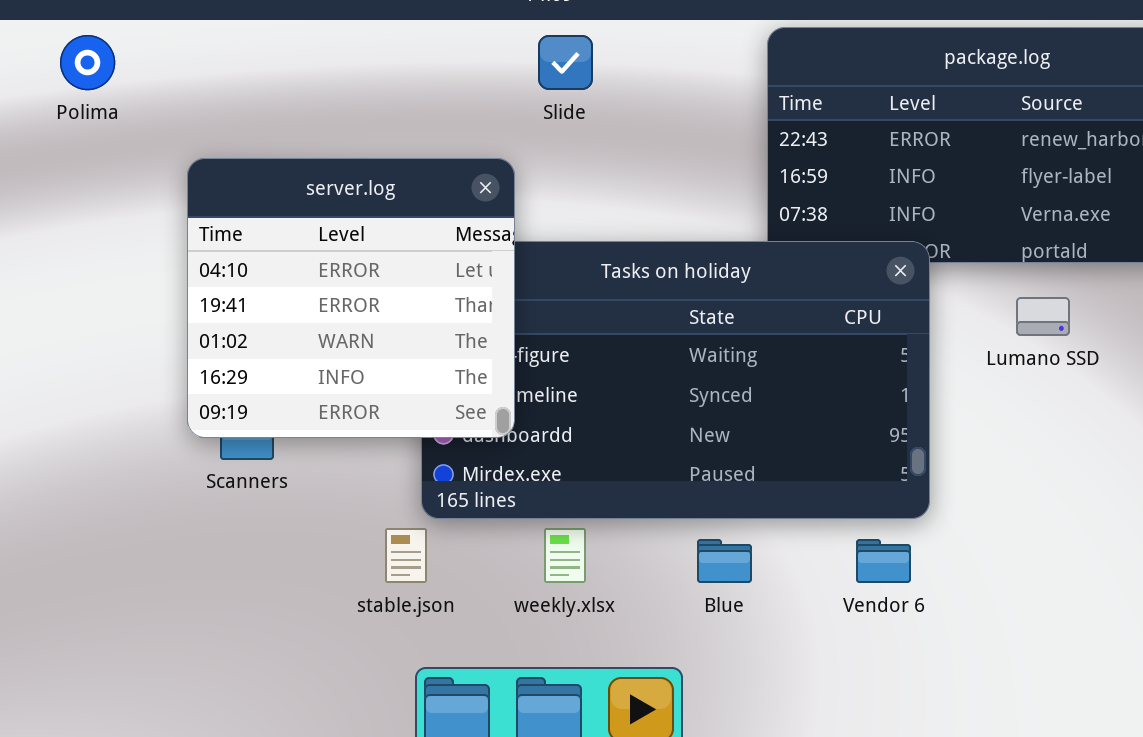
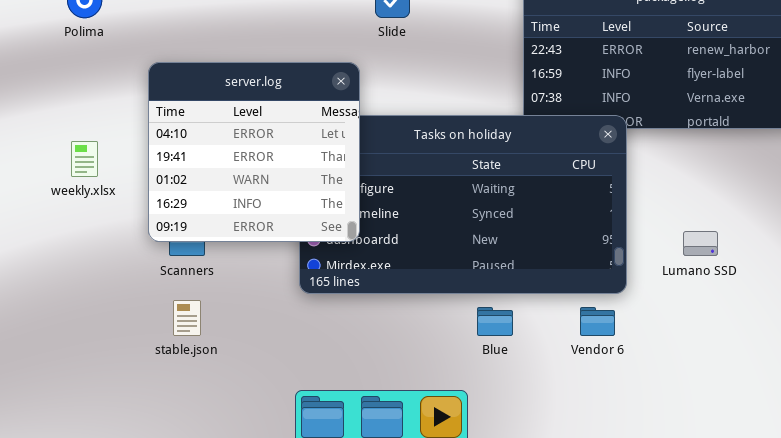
Lumano SSD: [1016,297,1070,336] -> [683,231,718,256], moved
stable.json: [385,528,427,583] -> [173,300,201,336], moved
weekly.xlsx: [544,528,586,583] -> [71,141,98,177], moved

